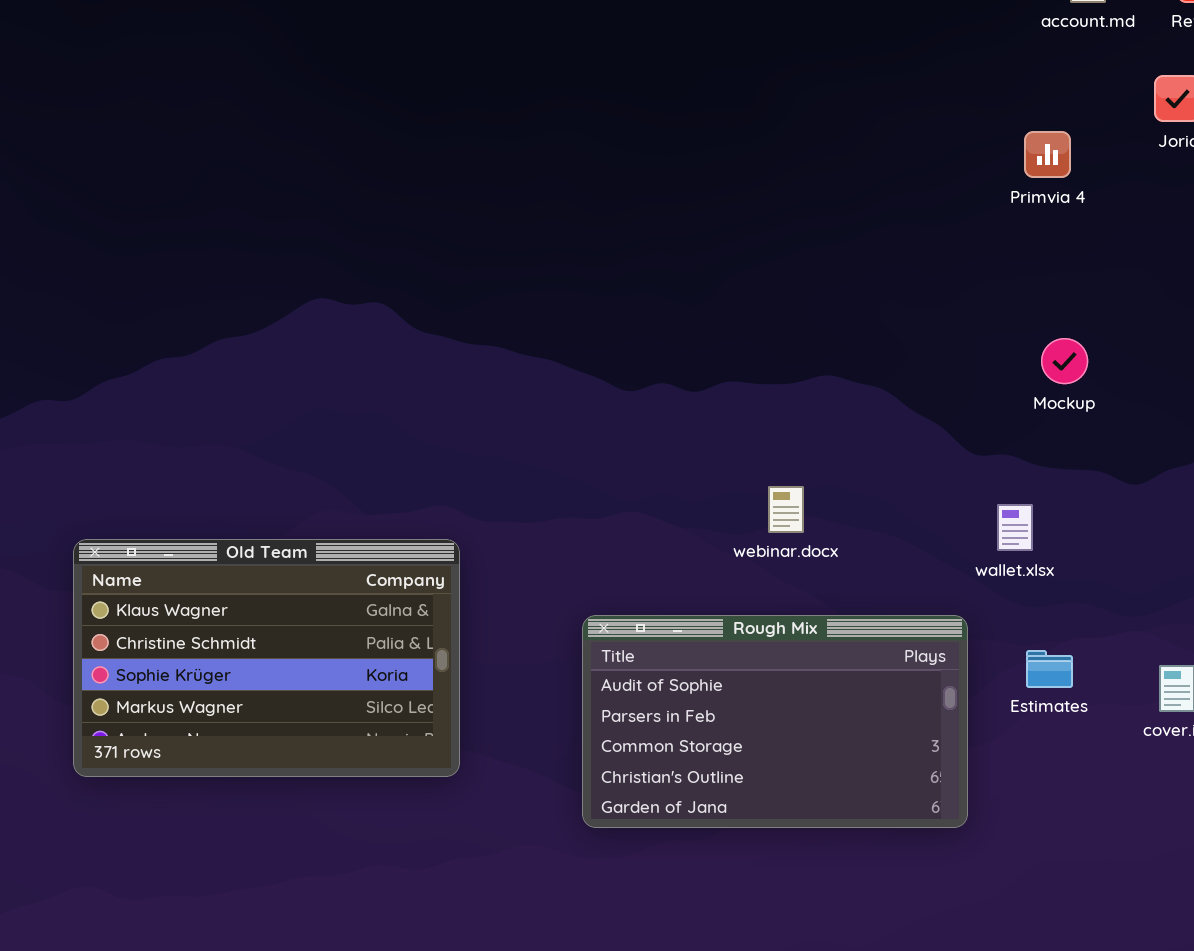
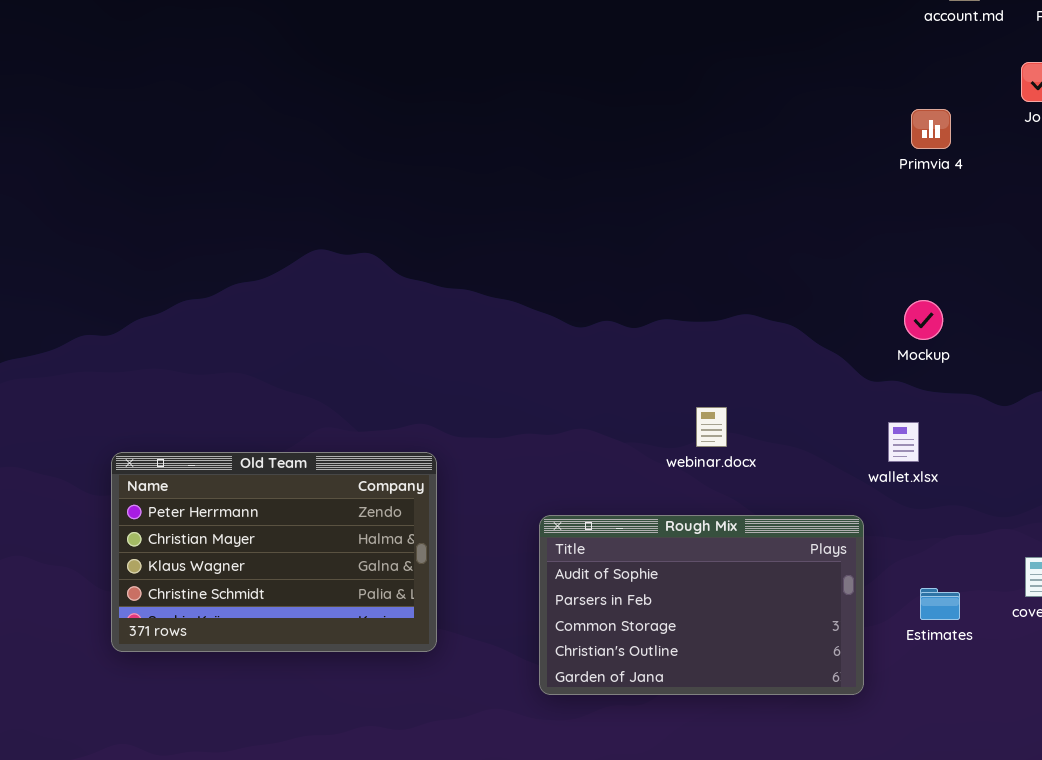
Mockup: [1041,338,1088,384] -> [904,300,943,340], moved
Old Team: [73,539,460,777] -> [111,452,437,652], scrolled up 2 rows
Estimates: [1026,650,1073,688] -> [920,588,960,620], moved

